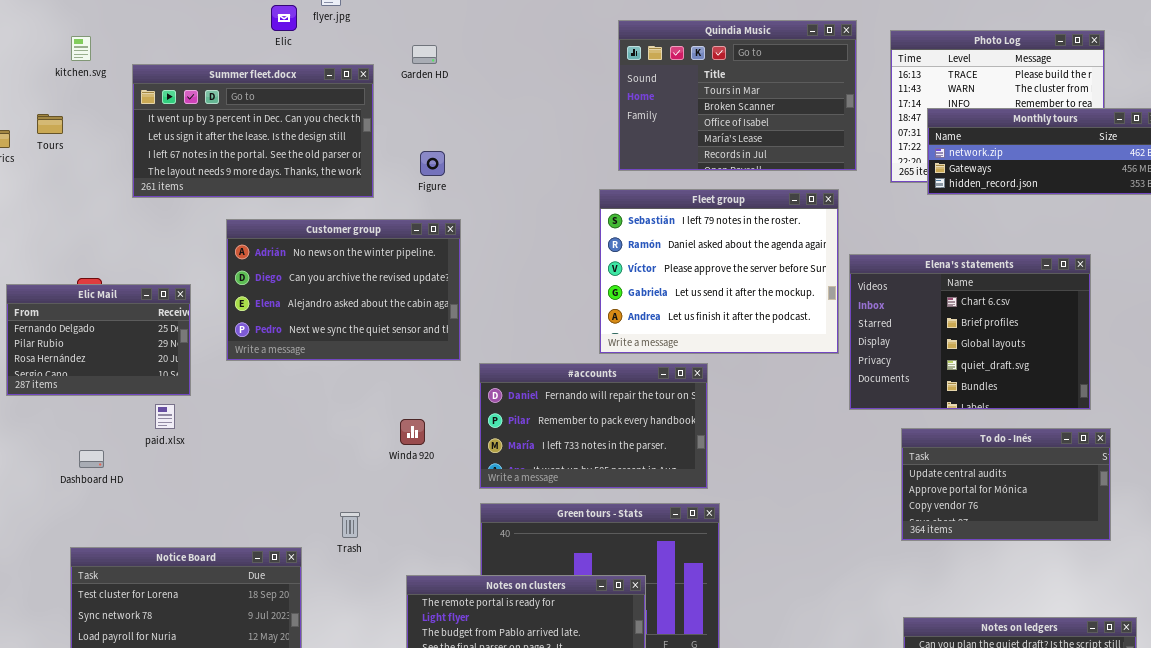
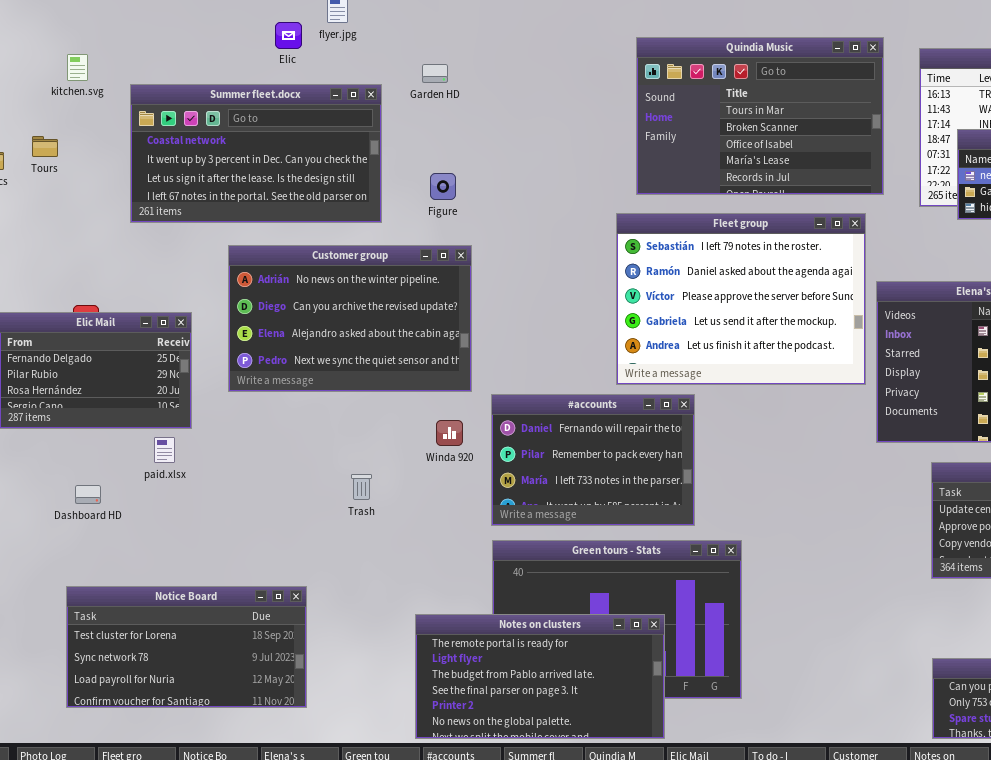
Summer fleet.docx: [132,64,374,198] -> [130,84,382,223], scrolled up 1 row
#accounts: [479,363,708,489] -> [491,394,695,526], resized
Winda 920: [400,419,425,445] -> [436,420,463,446], moved
Trash: [340,512,360,538] -> [351,474,372,500], moved

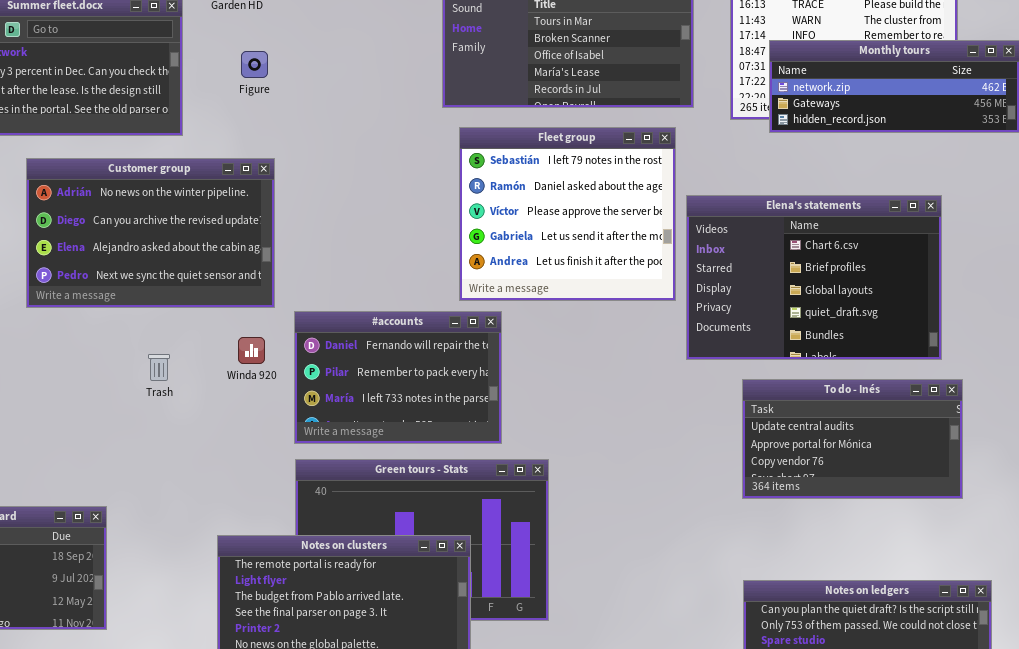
Figure: [430,173,456,200] -> [241,51,268,78], moved
Fleet group: [616,213,866,385] -> [459,127,676,301], resized
Trash: [351,474,372,500] -> [148,354,170,381], moved

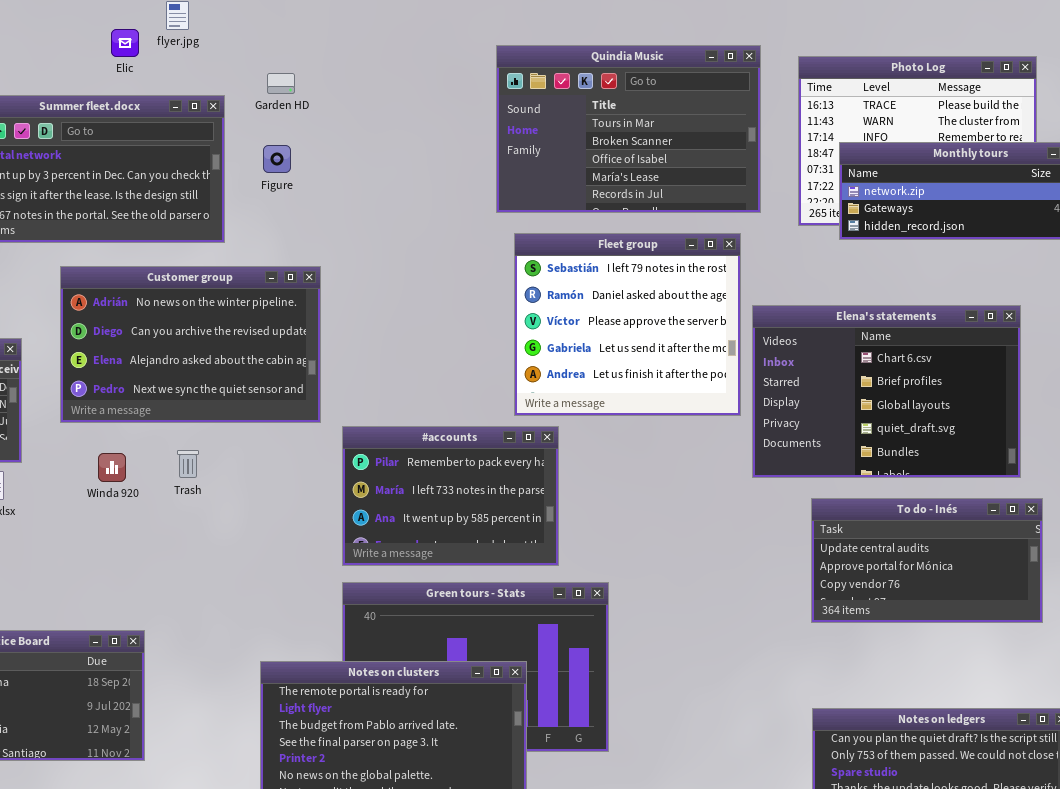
Figure: [241,51,268,78] -> [263,145,291,173], moved
#accounts: [294,311,502,444] -> [342,426,559,566], scrolled down 1 row
Winda 920: [238,337,265,364] -> [98,453,126,482], moved
Trash: [148,354,170,381] -> [177,450,199,478], moved

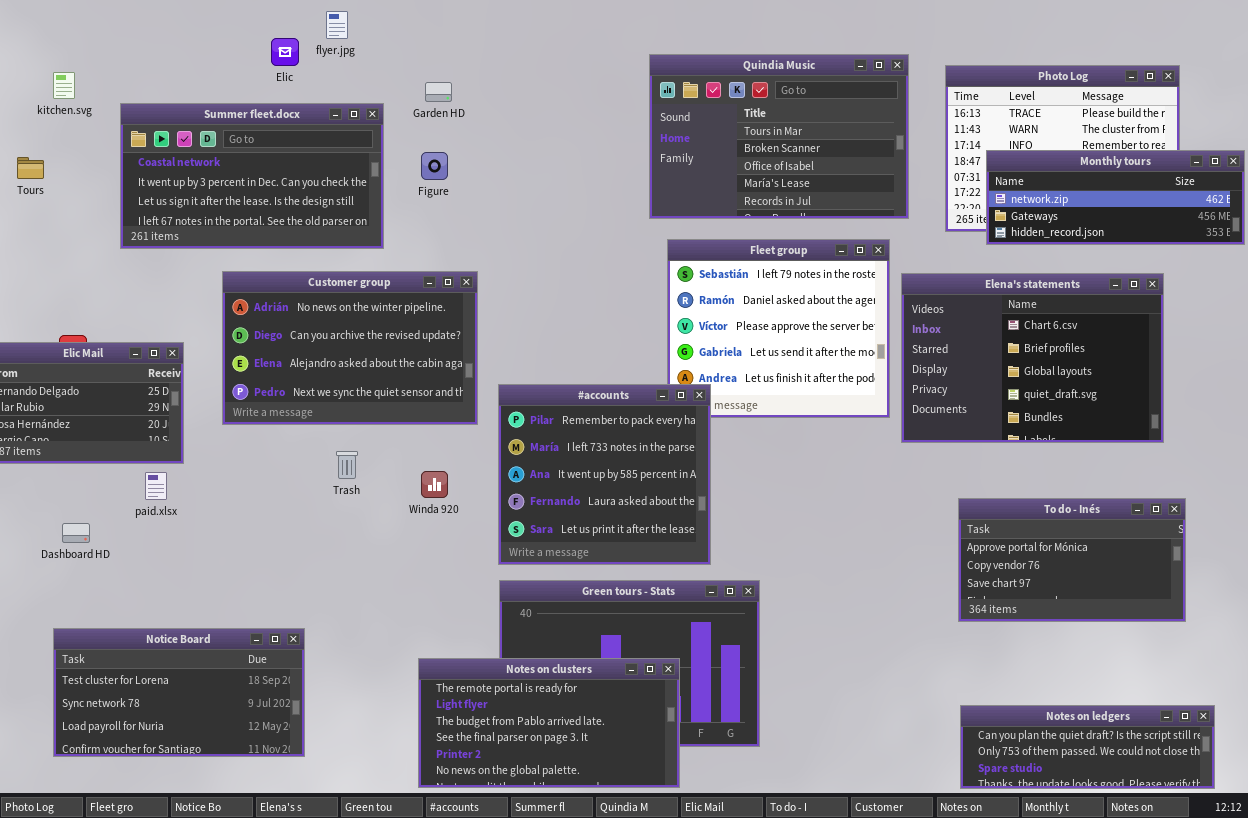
Elena's statements: [752,305,1021,478] -> [901,273,1164,443], moved
#accounts: [342,426,559,566] -> [498,384,711,565], resized
Winda 920: [98,453,126,482] -> [421,471,448,498], moved
To do - Inés: [811,498,1043,623] -> [958,498,1186,622], scrolled down 1 row

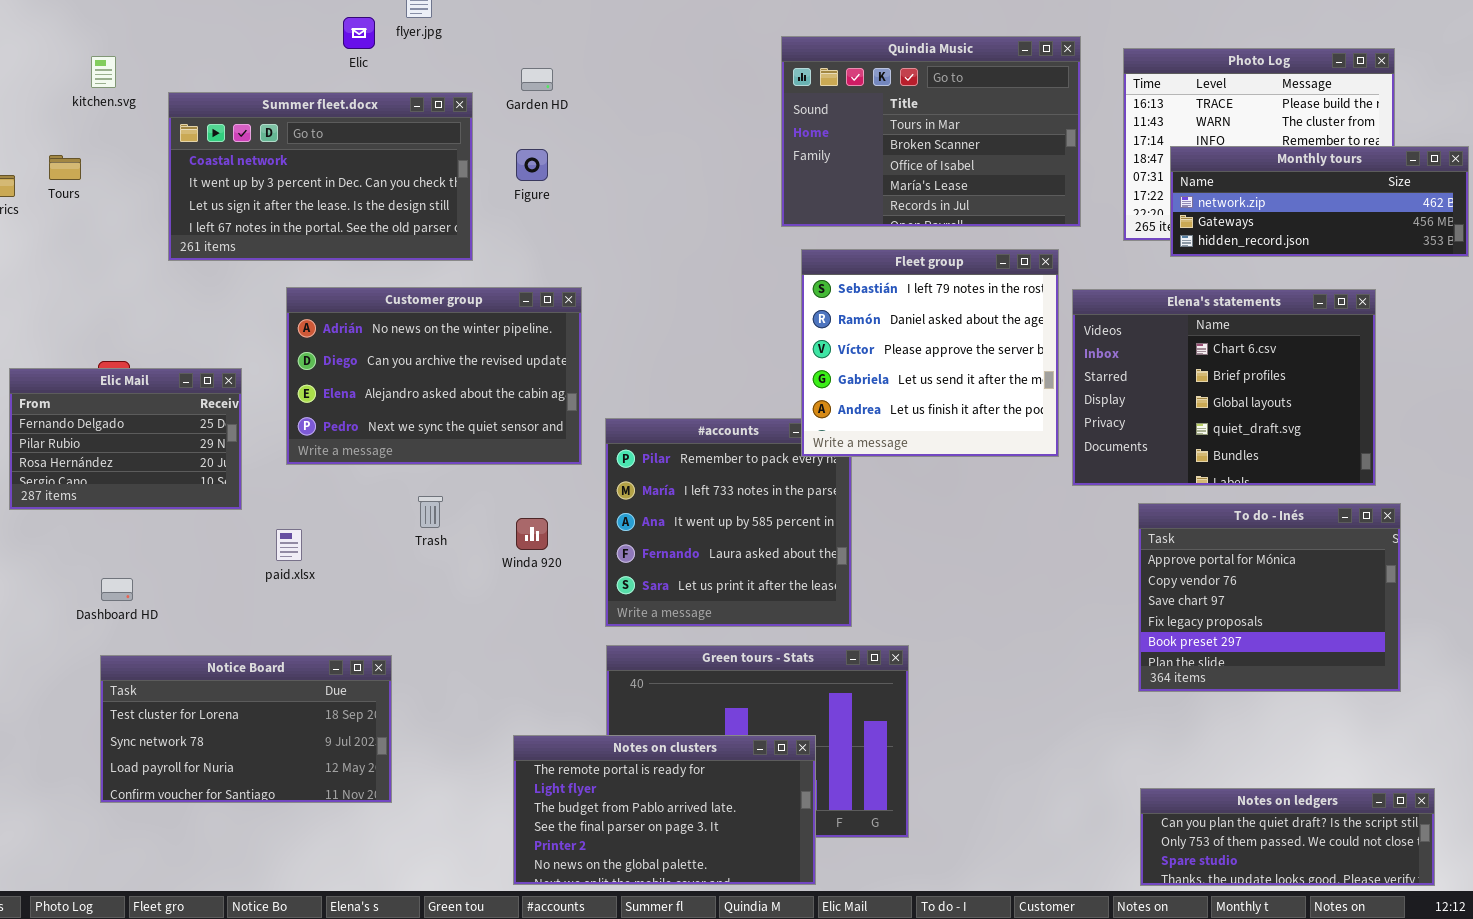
Fleet group: [667,239,890,418] -> [801,249,1059,457], raised
paid.xlsx: [145,472,167,500] -> [276,529,302,561], moved
To do - Inés: [958,498,1186,622] -> [1138,503,1401,692], resized
Notice Board: [53,628,305,757] -> [100,655,392,803], moved

